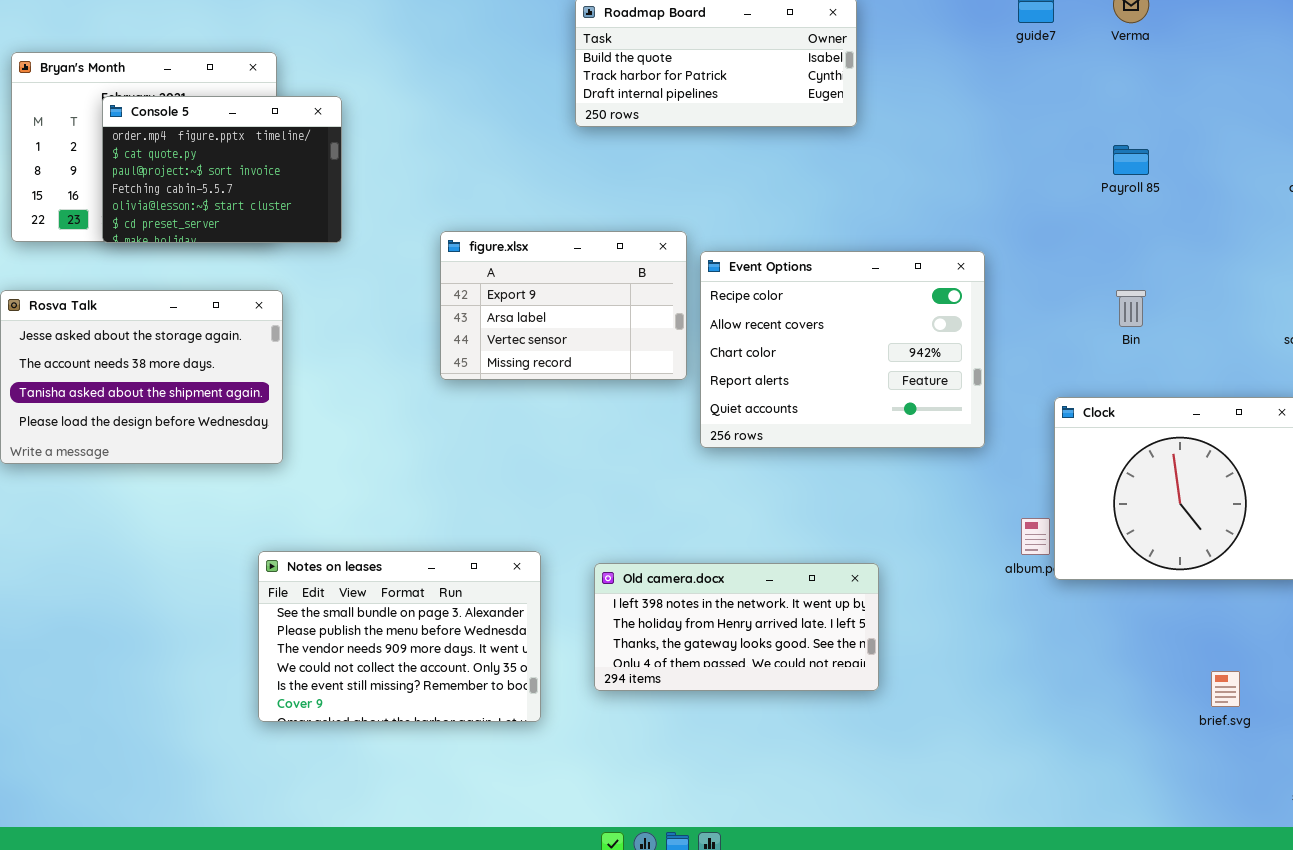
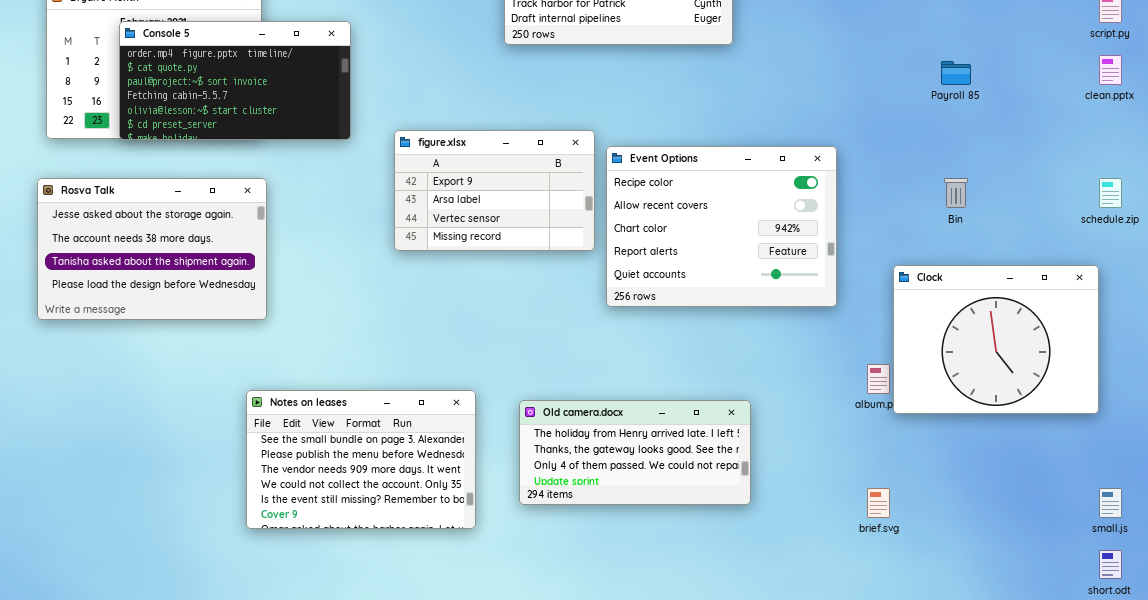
Console 5: [102,96,342,243] -> [119,21,351,140], resized
Old camera.docx: [594,563,879,691] -> [519,400,751,505], scrolled down 1 row
brief.svg: [1211,671,1240,707] -> [867,488,890,518], moved

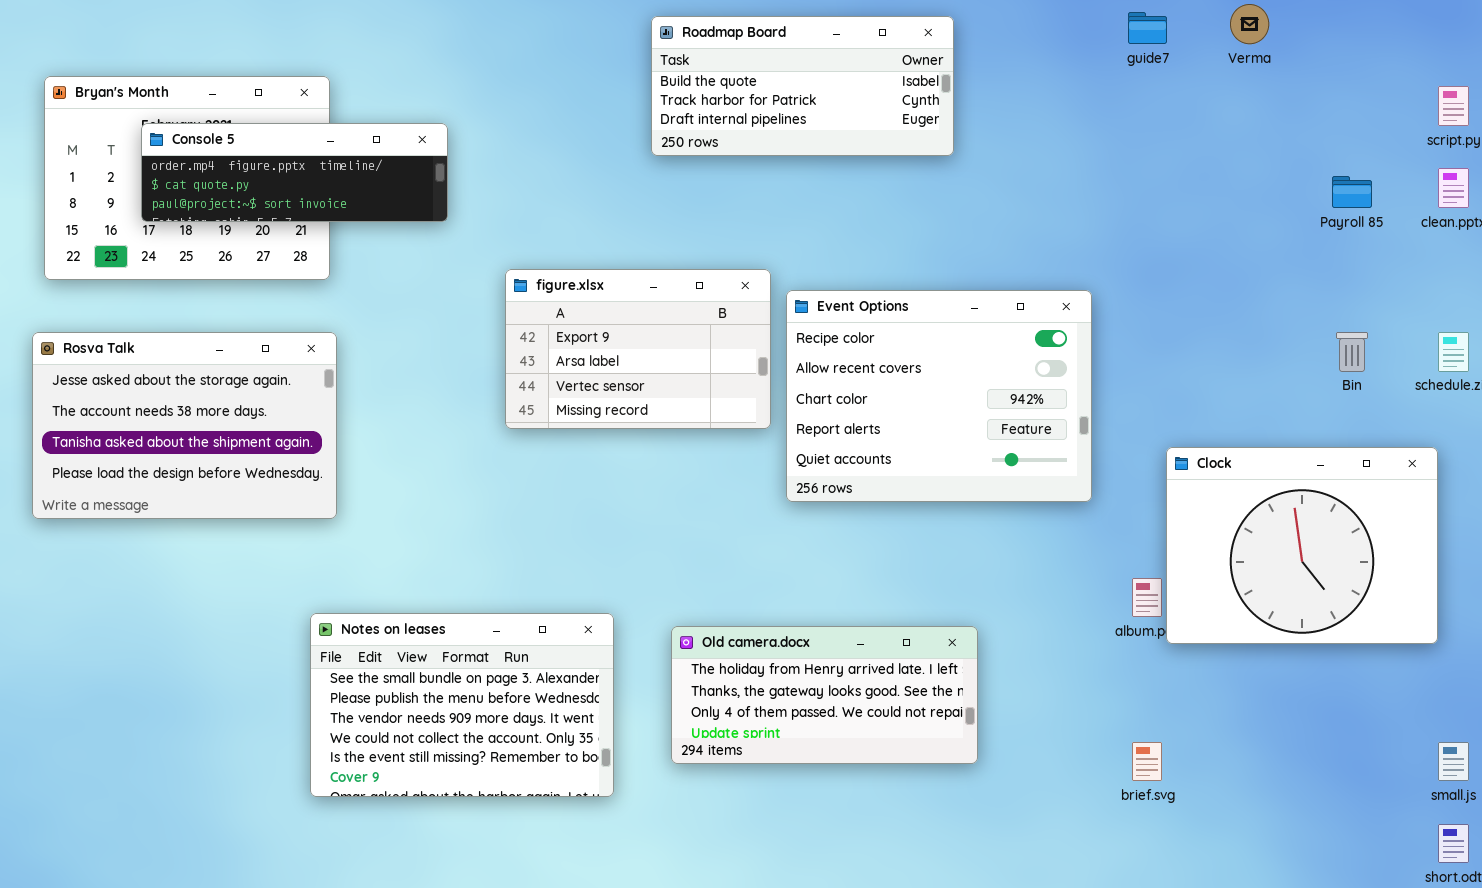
Console 5: [119,21,351,140] -> [141,123,448,222], resized
Payroll 85: [941,61,971,85] -> [1332,176,1372,208], moved
Bin: [944,178,968,208] -> [1336,332,1368,372], moved

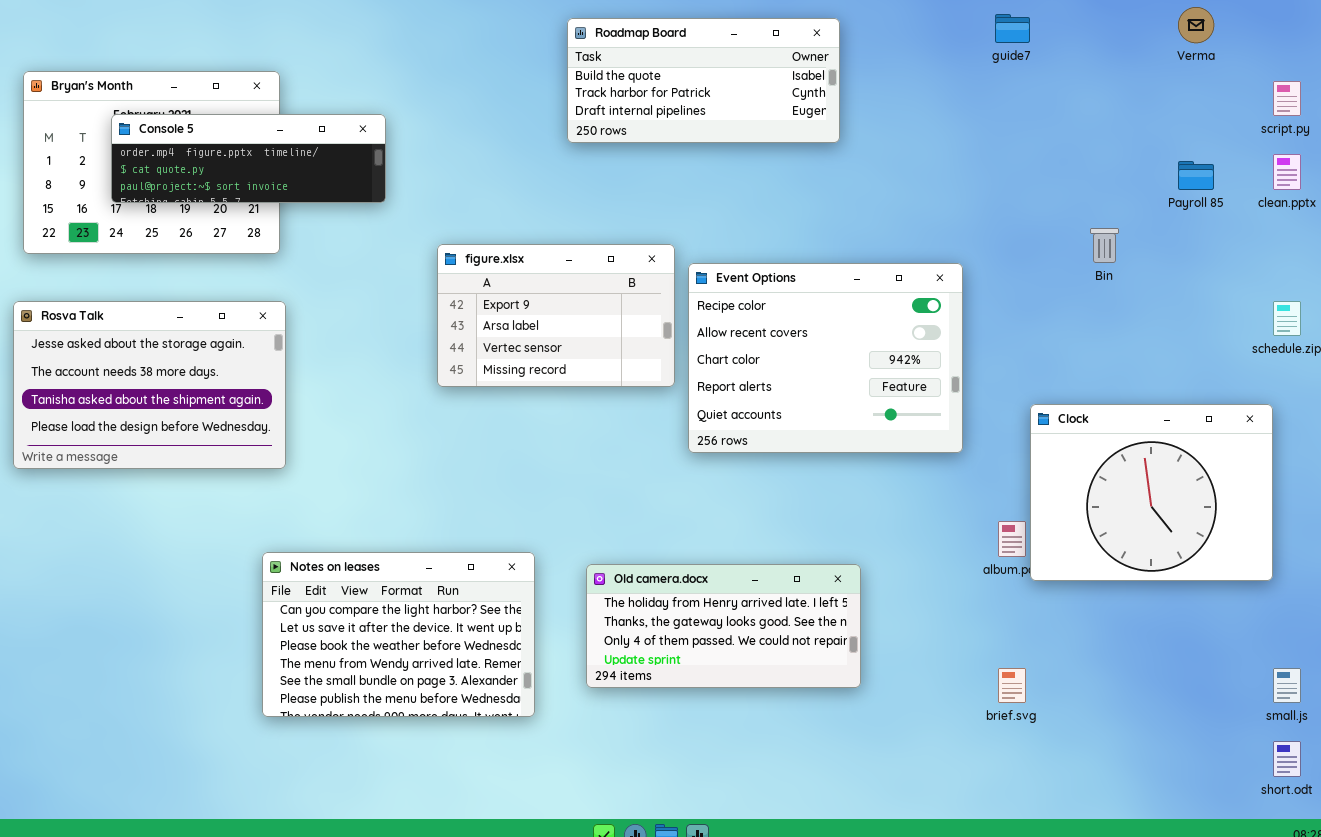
Verma: [1230,4,1269,44] -> [1178,7,1214,43], moved
Bin: [1336,332,1368,372] -> [1090,228,1119,263], moved
Notes on leases: [310,613,614,797] -> [262,552,535,717], scrolled up 4 rows

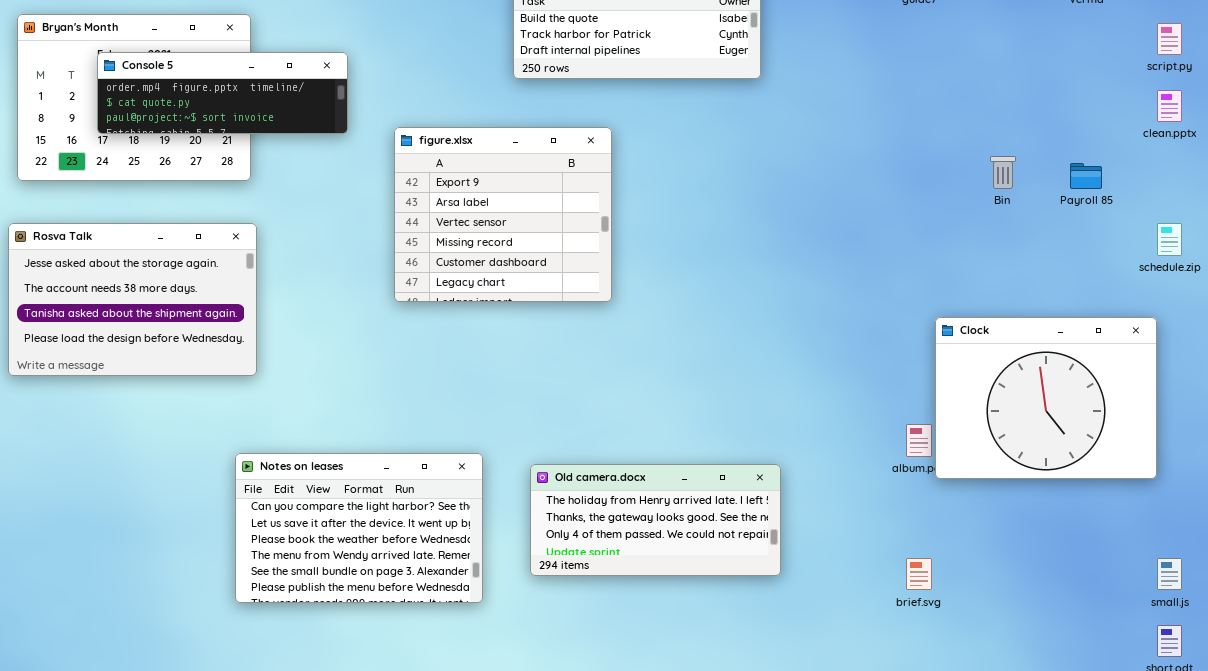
Payroll 85: [1178,161,1214,190] -> [1070,163,1102,189], moved
figure.xlsx: [437,244,675,387] -> [394,127,612,302], resized
Event Options: [688,263,963,453] -> none, closed

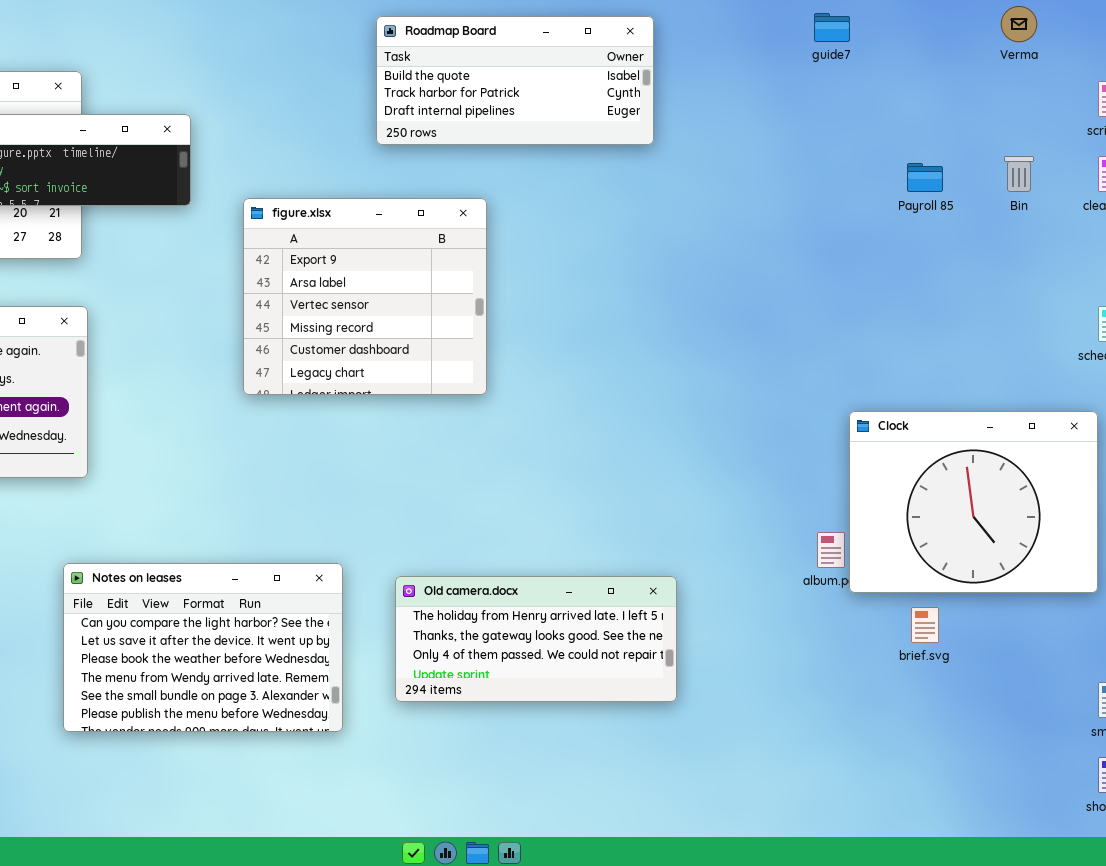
Bin: [990,156,1016,189] -> [1004,156,1034,192], moved
Payroll 85: [1070,163,1102,189] -> [907,163,943,192], moved
brief.svg: [906,558,932,590] -> [911,607,939,643], moved

